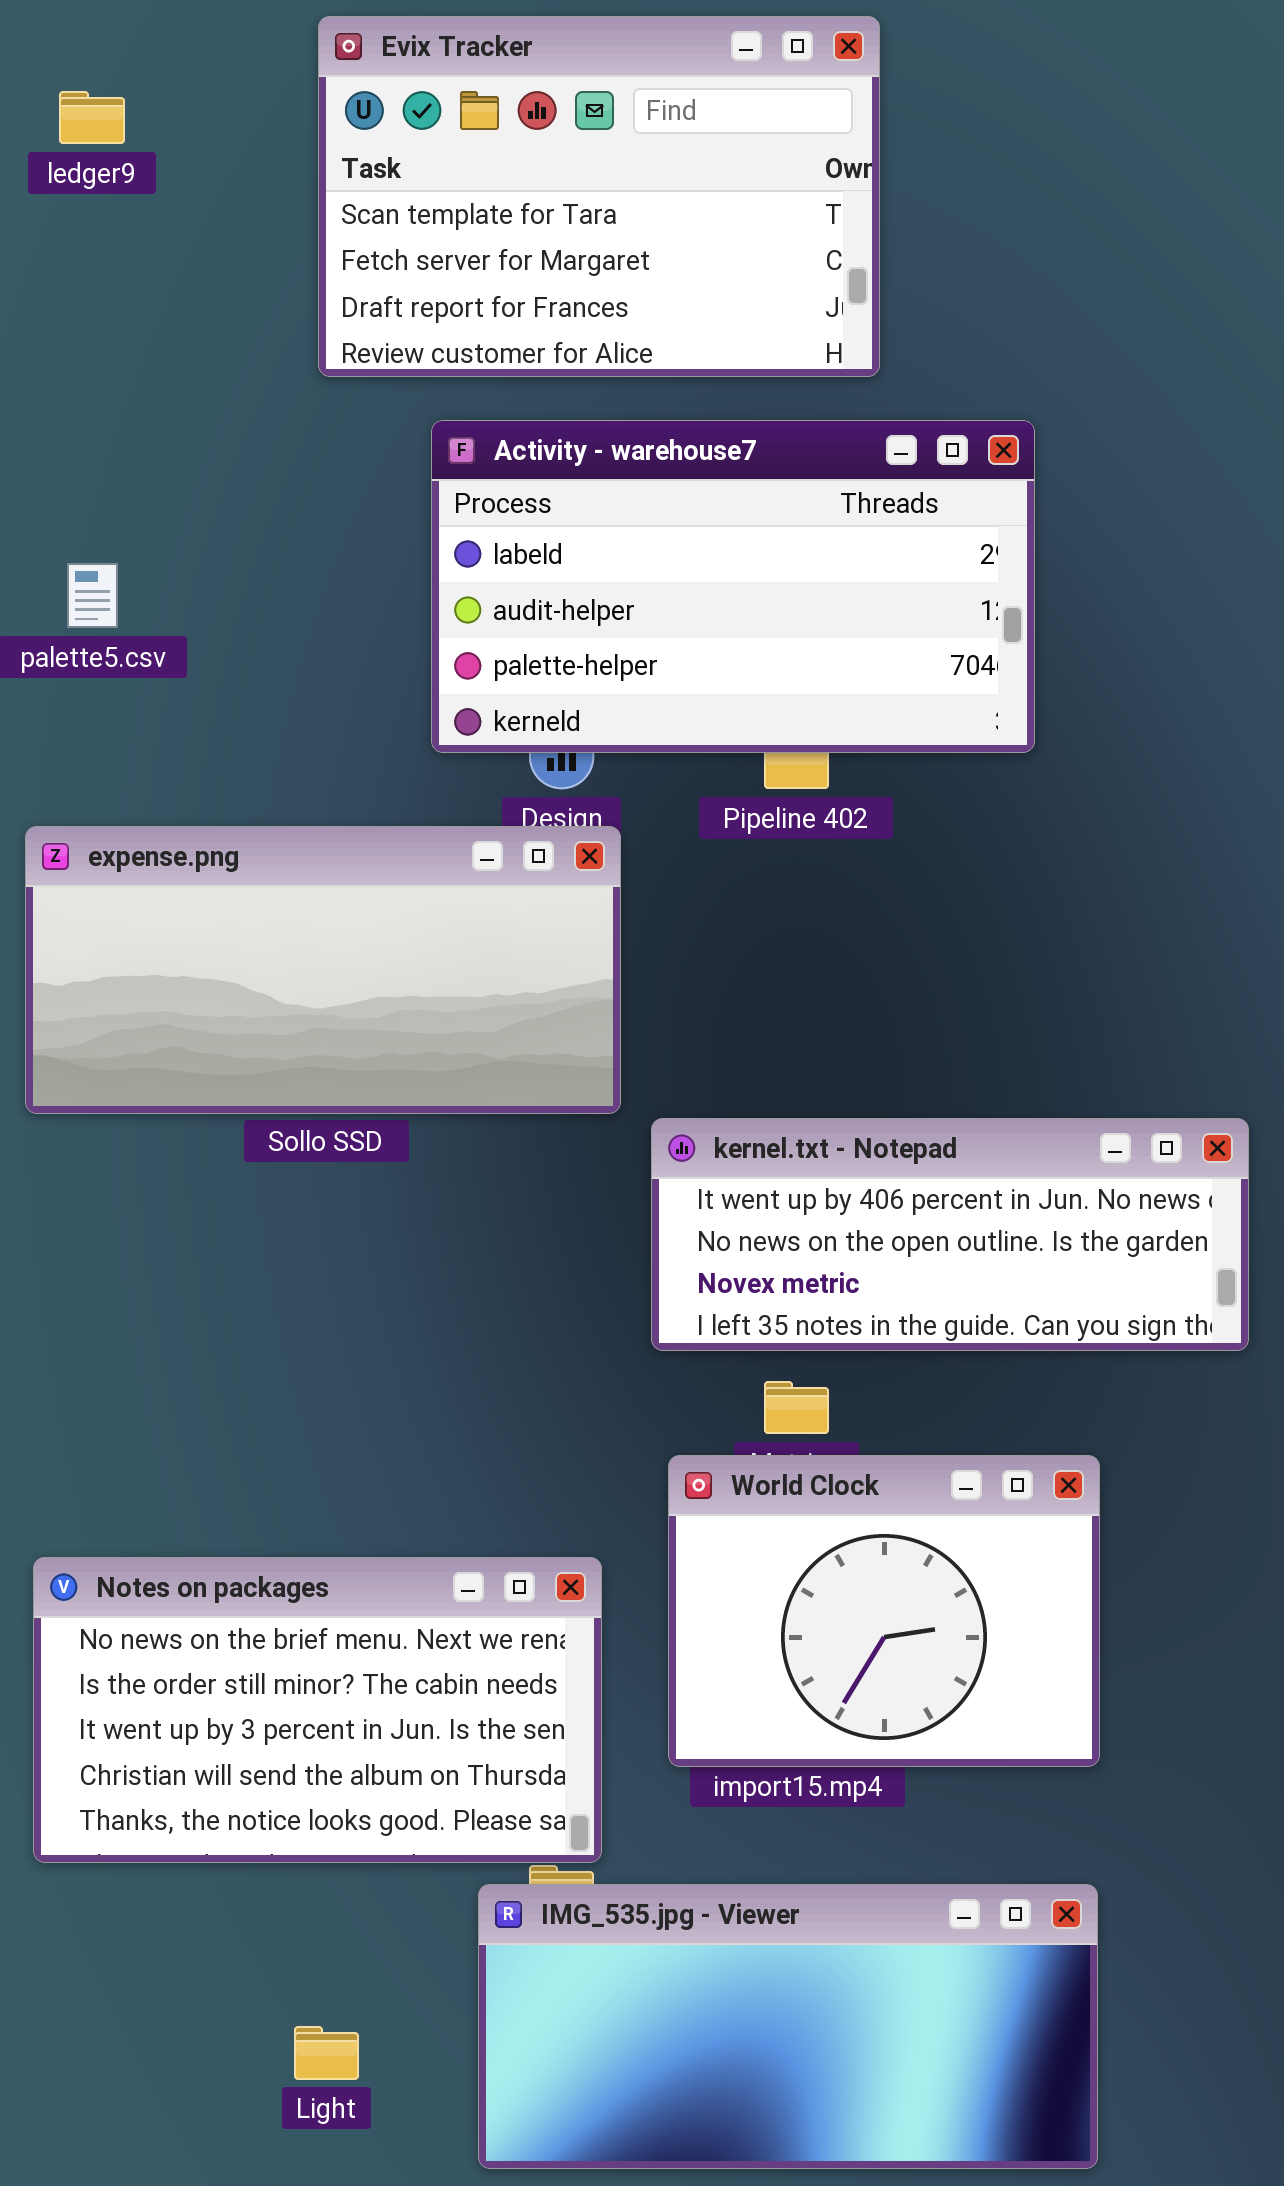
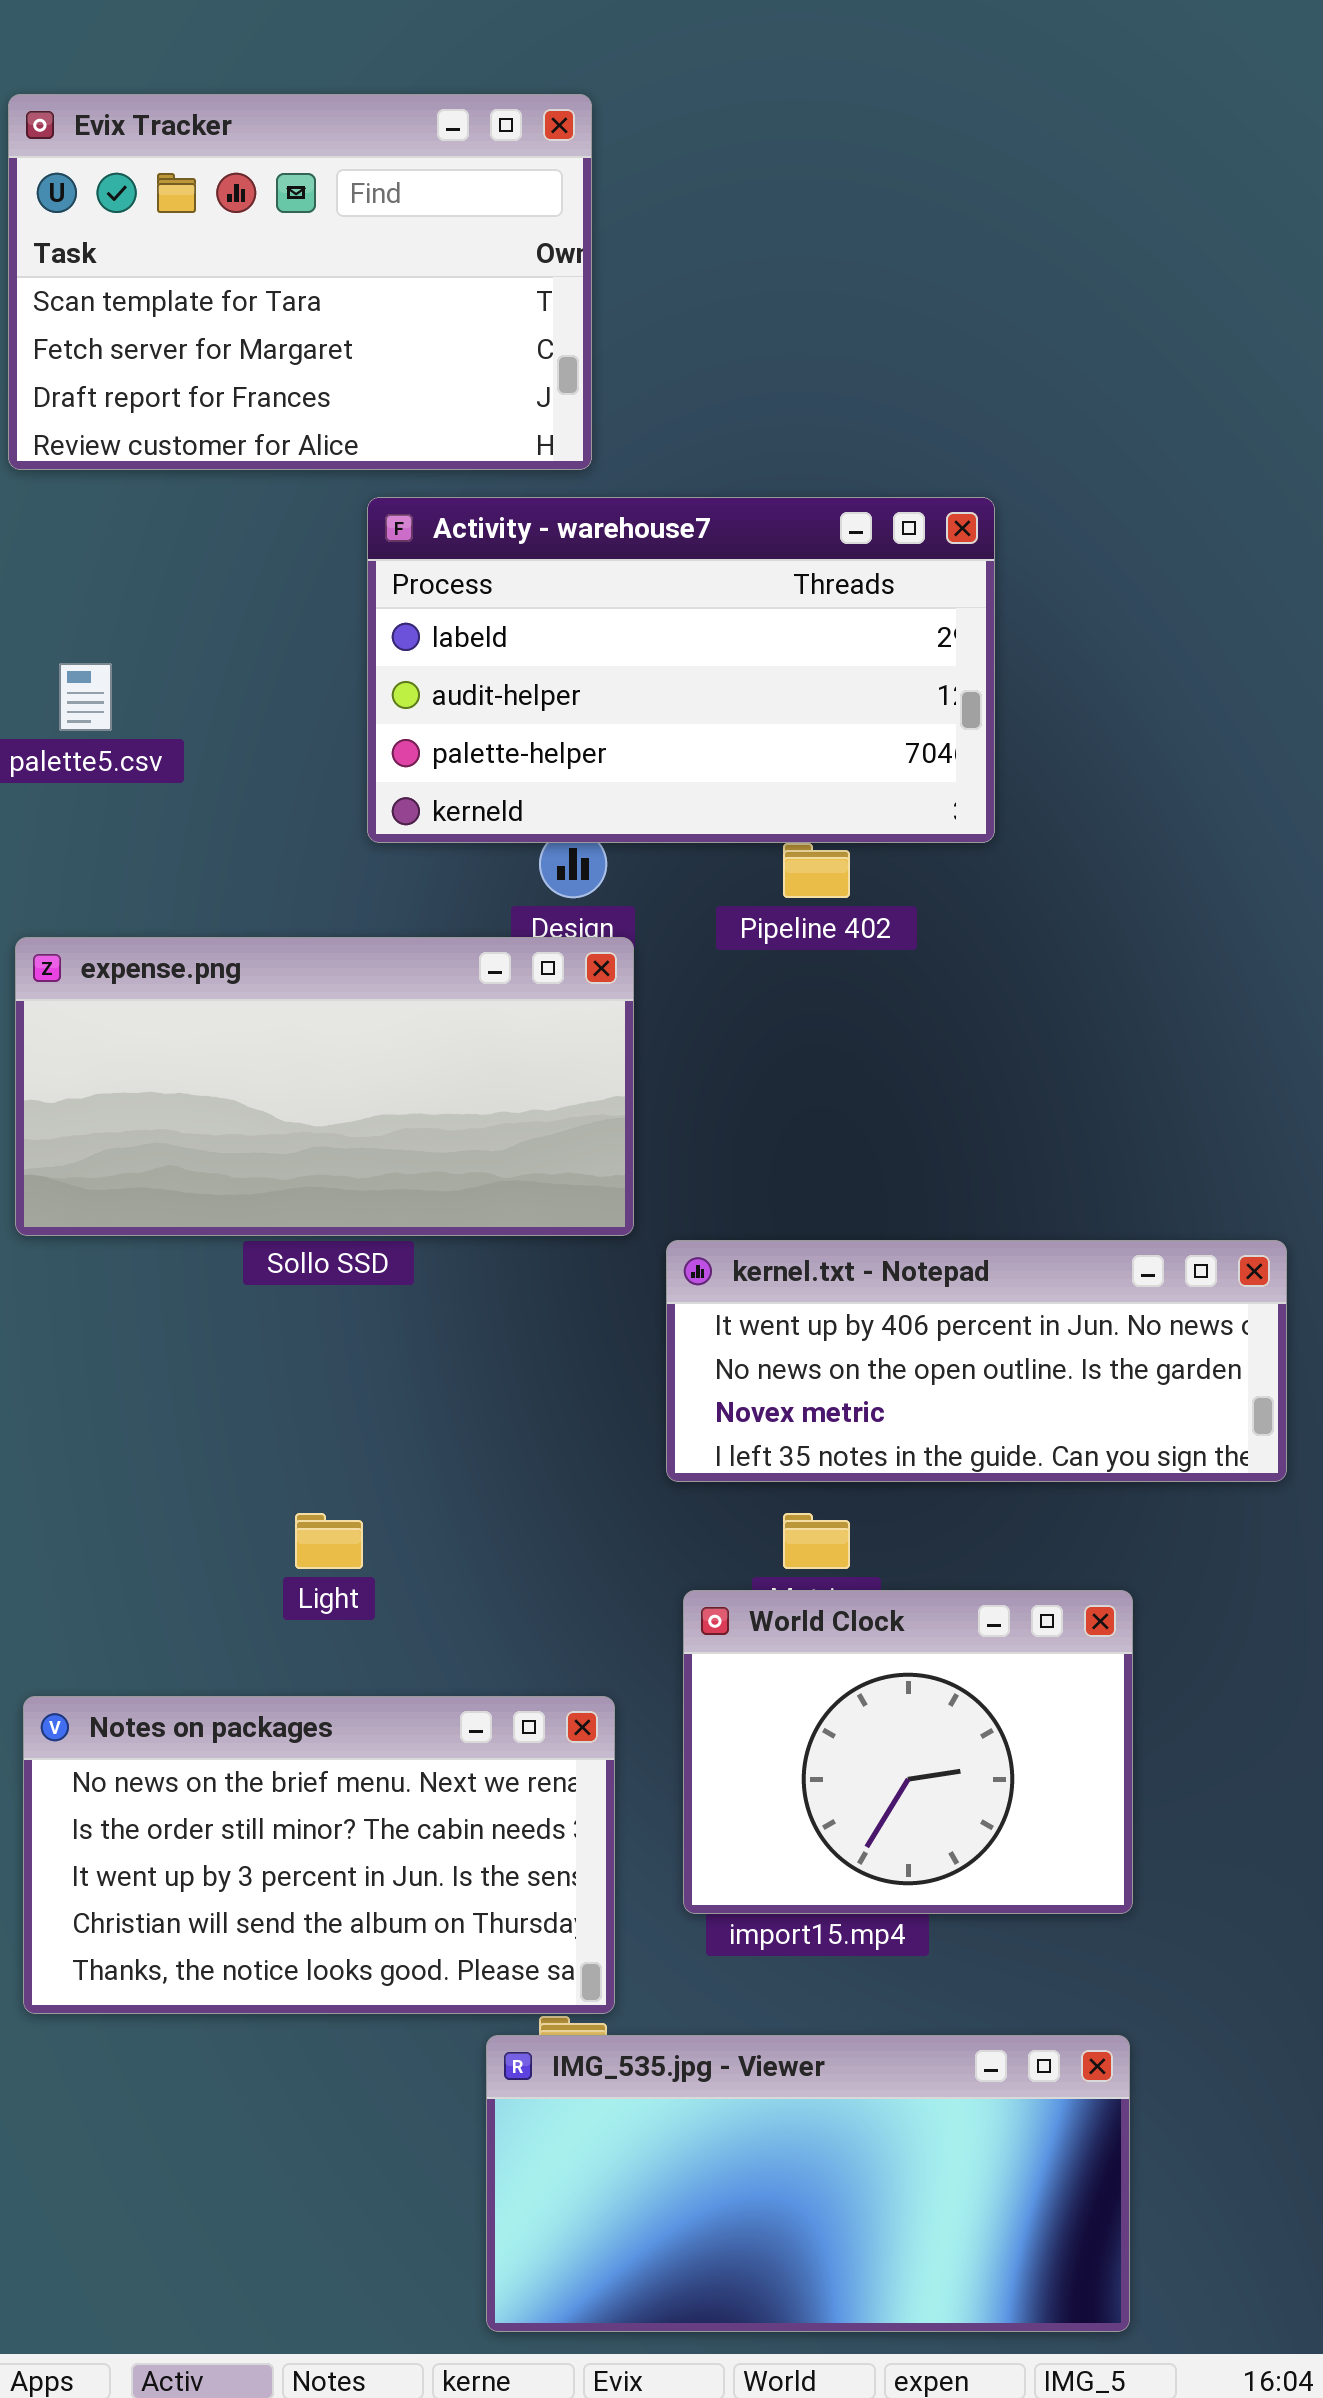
Evix Tracker: [318,16,880,377] -> [8,94,592,470], moved
Activity - warehouse7: [431,420,1035,753] -> [367,497,995,843], moved
Light: [294,2026,359,2080] -> [295,1513,363,1569], moved

